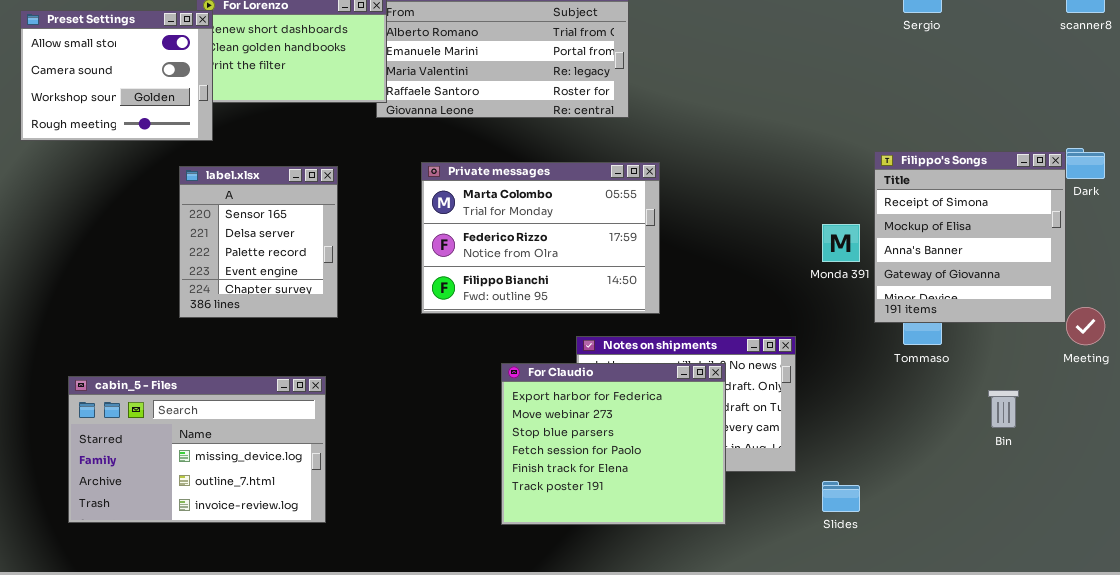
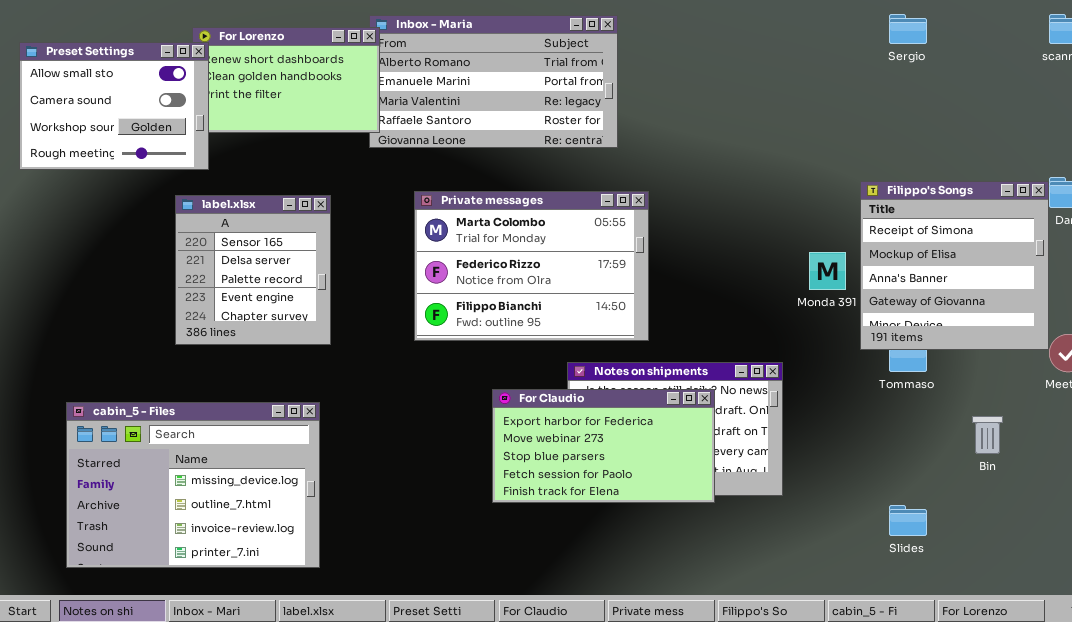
For Claudio: [501,363,726,525] -> [492,389,715,503], resized
cabin_5 - Files: [68,376,326,523] -> [66,402,320,568], resized
Slides: [822,481,860,512] -> [889,505,927,536], moved

